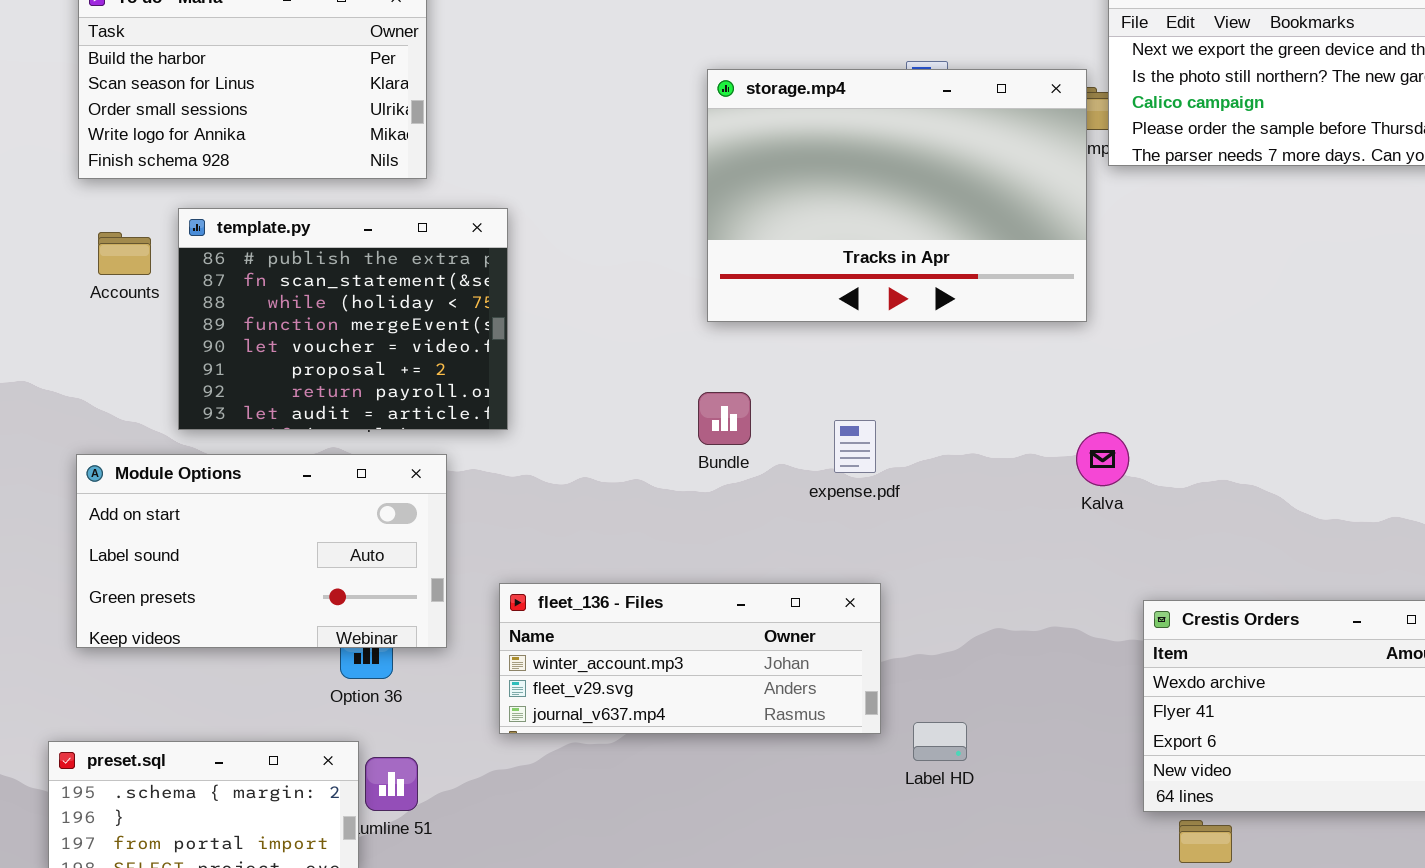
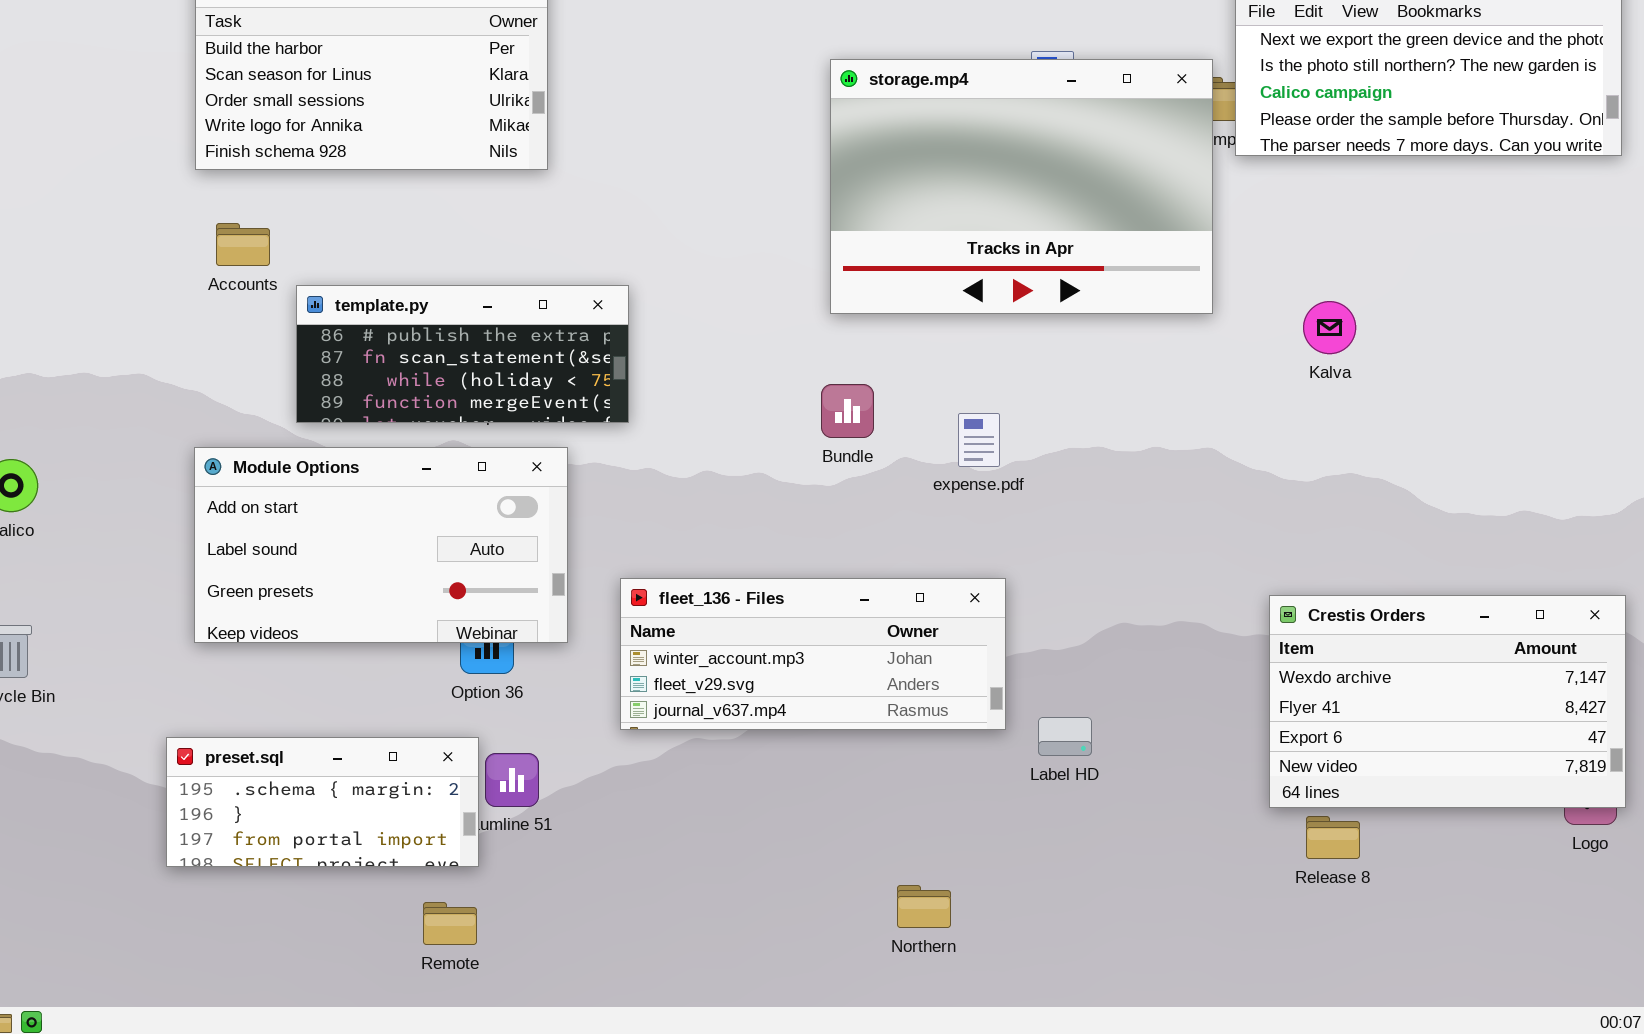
template.py: [178,208,508,430] -> [296,285,629,423], resized
Kalva: [1076,432,1129,486] -> [1303,301,1356,354], moved

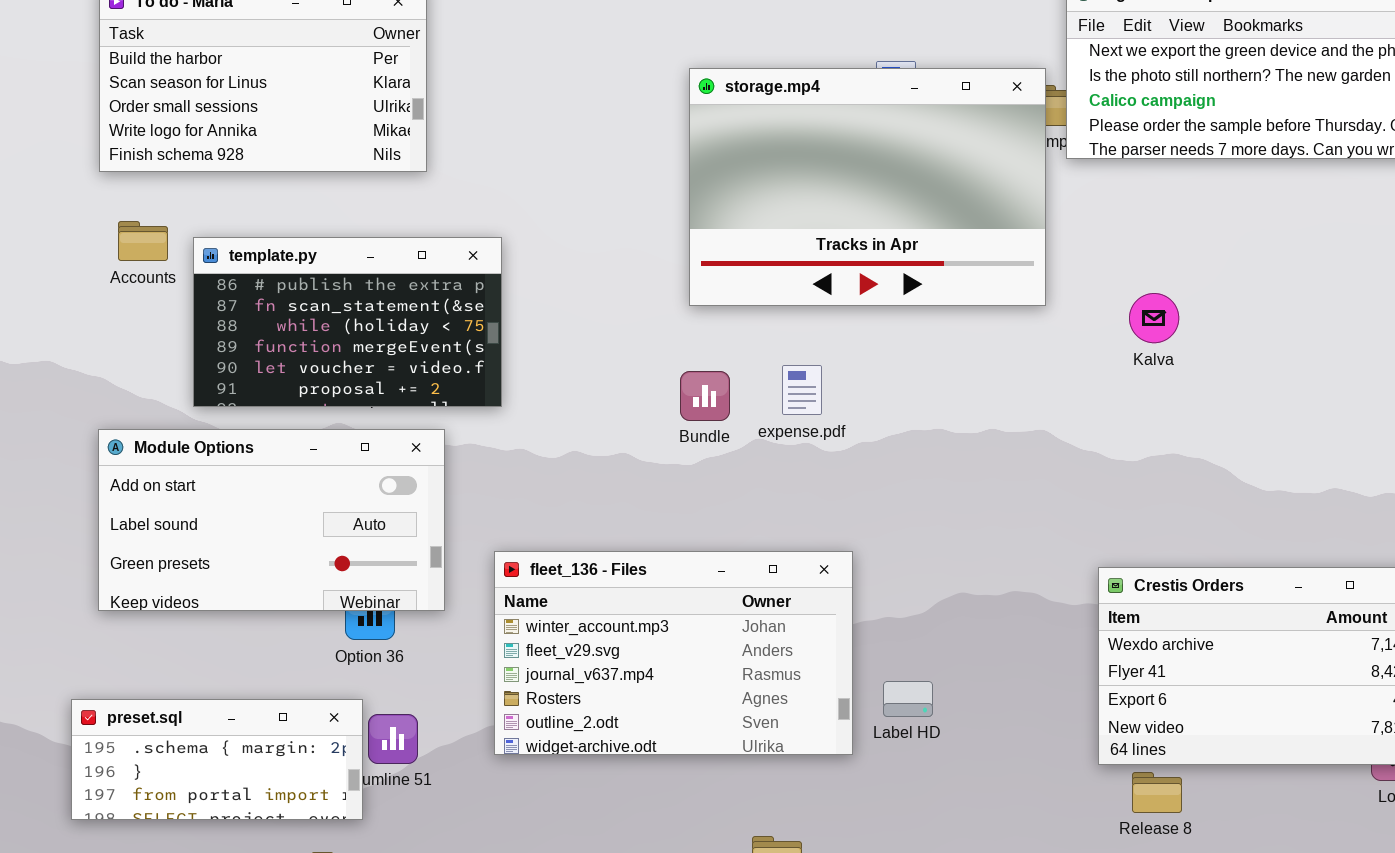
template.py: [296,285,629,423] -> [193,237,502,407], resized
expense.pdf: [958,413,1000,467] -> [782,365,822,415], moved
fleet_136 - Files: [620,578,1006,730] -> [494,551,853,755], resized

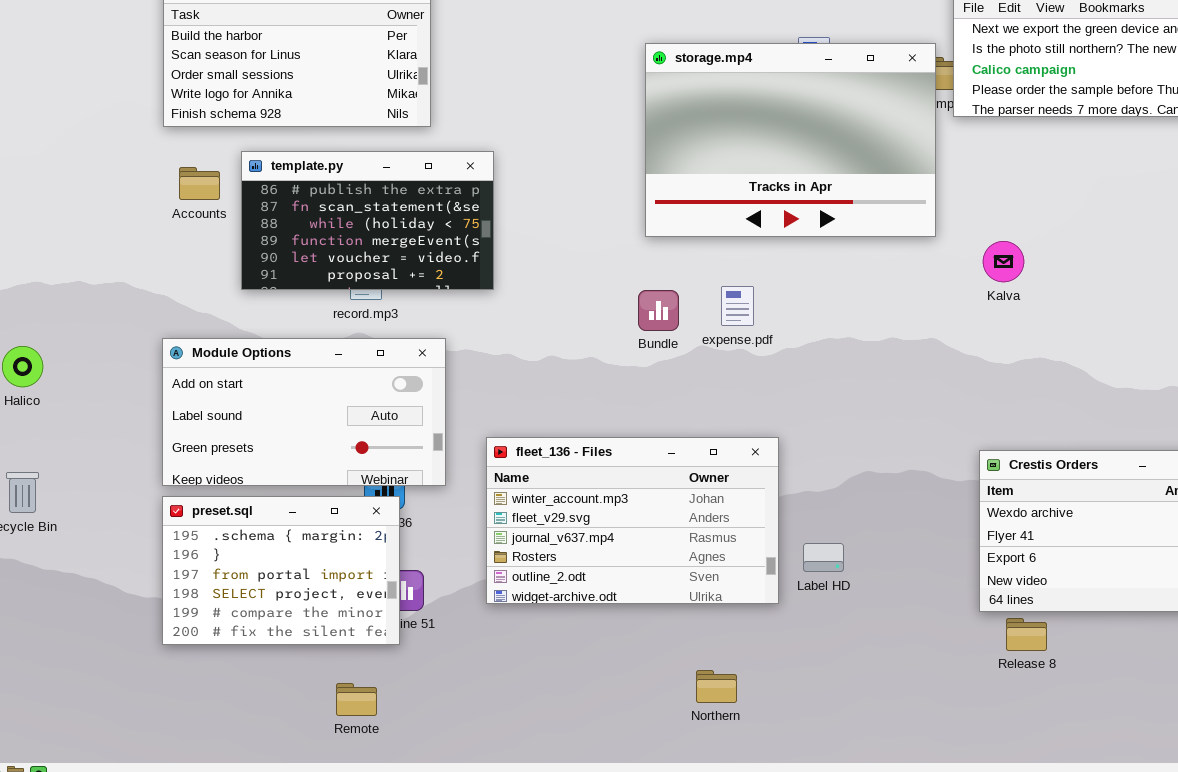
template.py: [193,237,502,407] -> [241,151,494,290], moved
Kalva: [1129,293,1179,343] -> [983,241,1024,282], moved
preset.sql: [71,699,363,820] -> [162,496,400,645], moved, resized

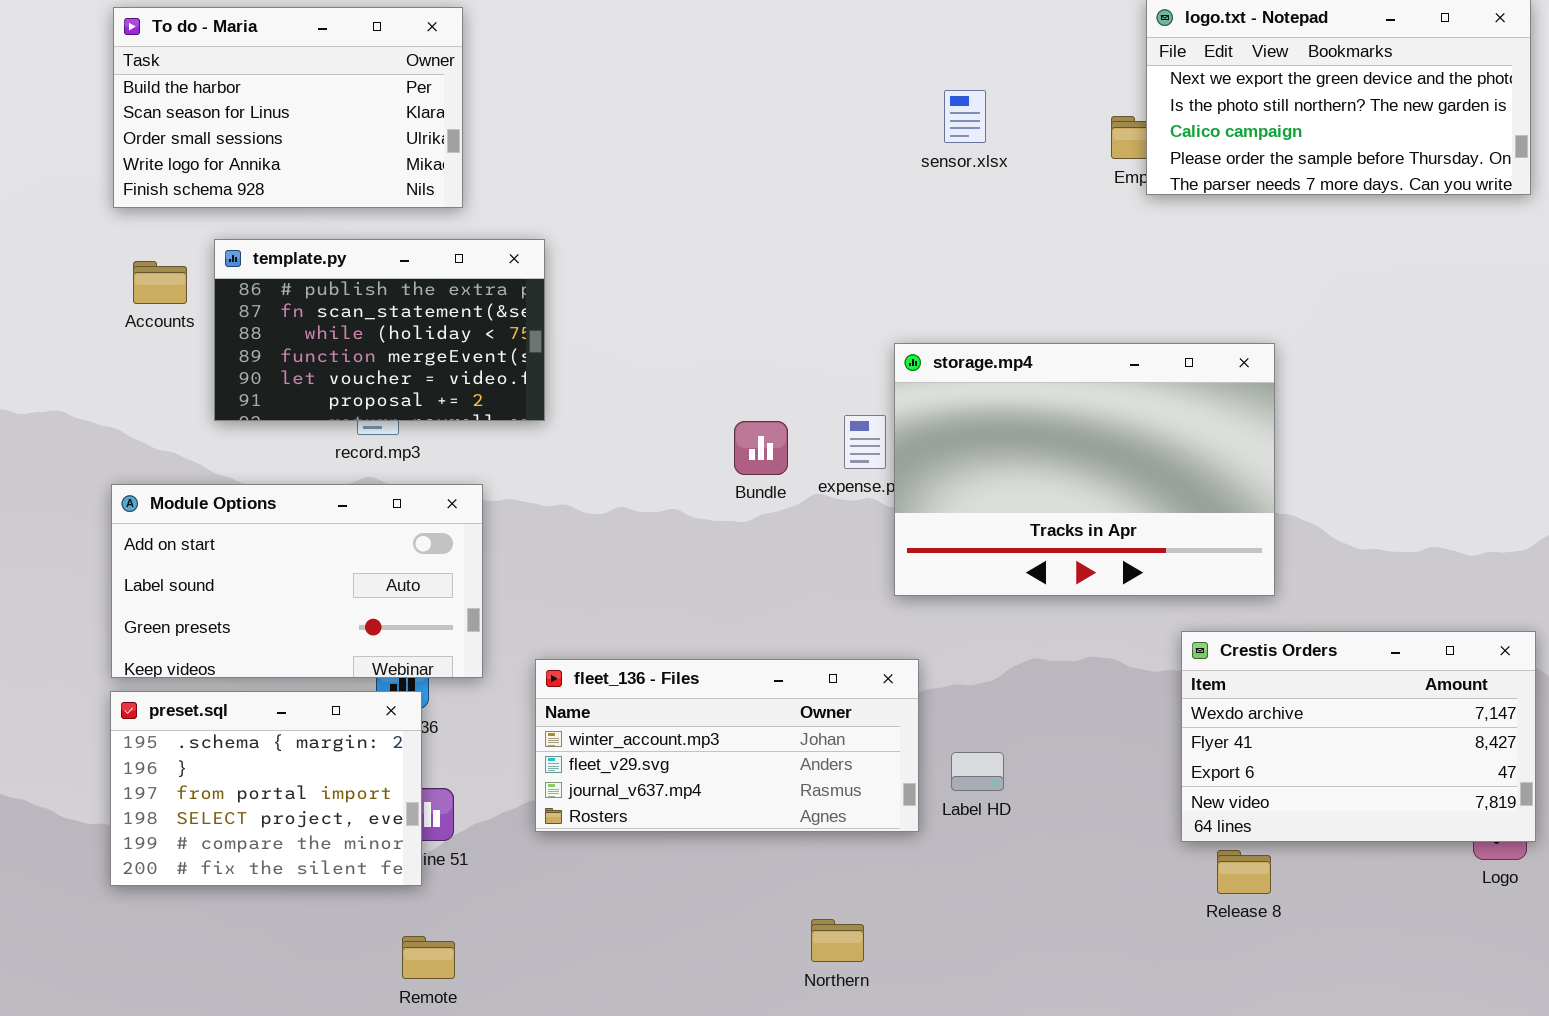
storage.mp4: [645,43,936,237] -> [894,343,1275,596], moved
fleet_136 - Files: [486,437,779,604] -> [535,659,919,832], resized
Remote: [336,683,377,716] -> [402,936,455,979], moved

